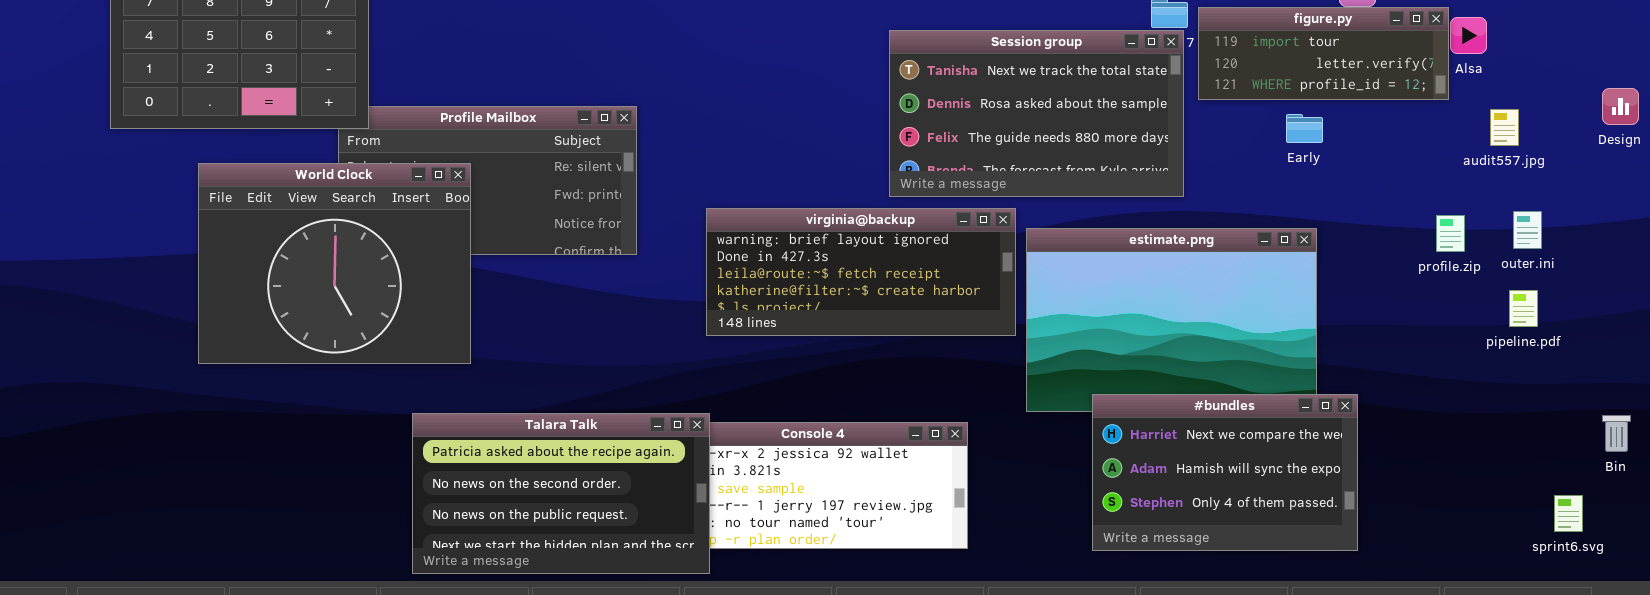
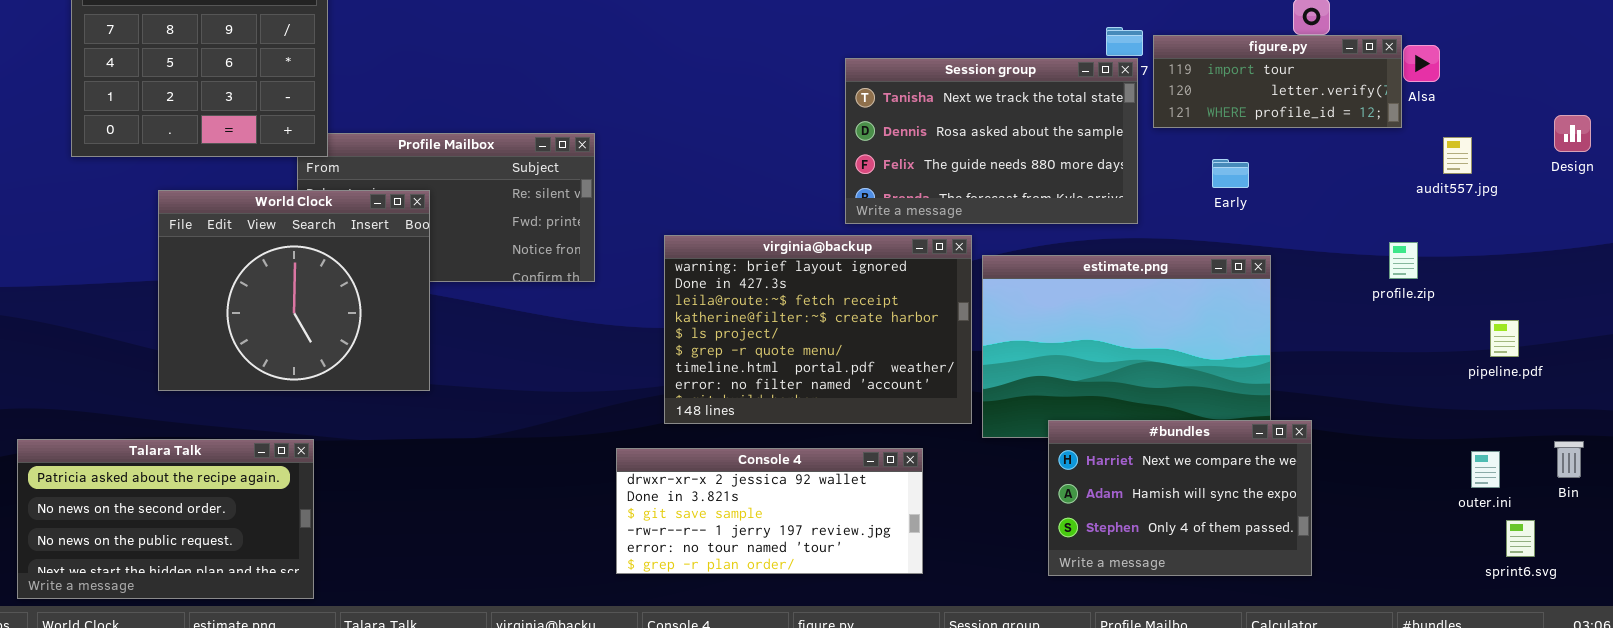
Early: [1286,114,1323,143] -> [1212,159,1249,188], moved
virginia@backup: [706,208,1016,336] -> [664,235,972,424], resized
outer.ini: [1513,211,1542,249] -> [1471,451,1500,488], moved
pipeline.pdf: [1509,290,1538,327] -> [1490,320,1519,357], moved
Talara Talk: [412,413,710,574] -> [17,439,314,599], moved

